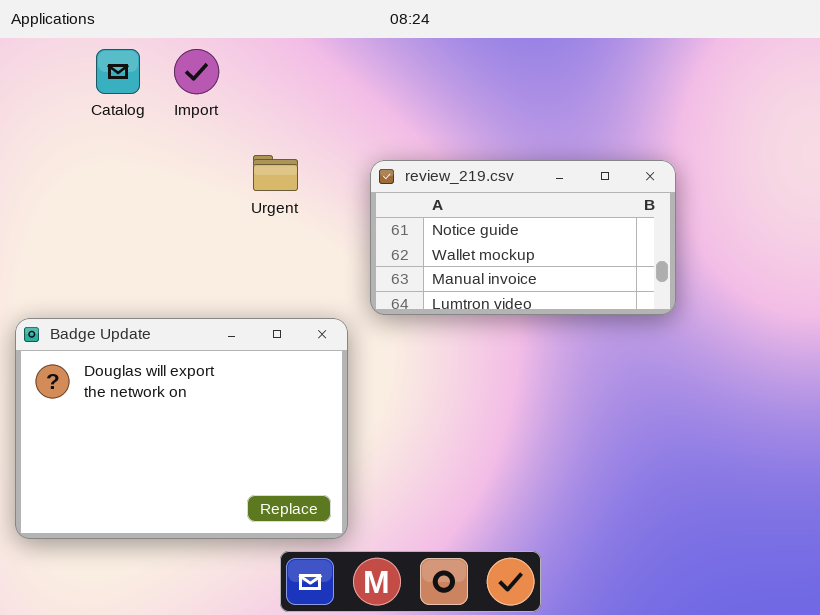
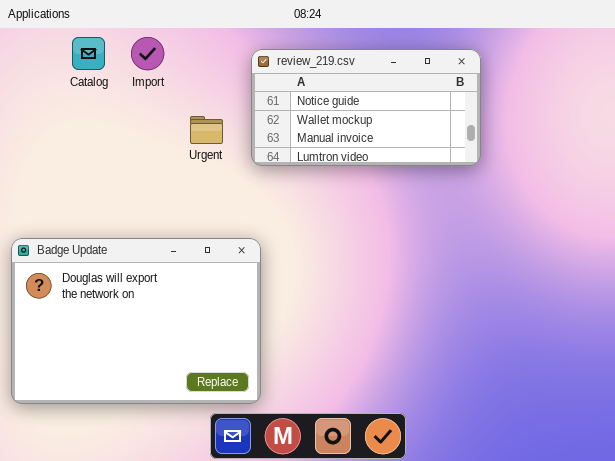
review_219.csv: [370,160,676,315] -> [251,49,481,166], moved

